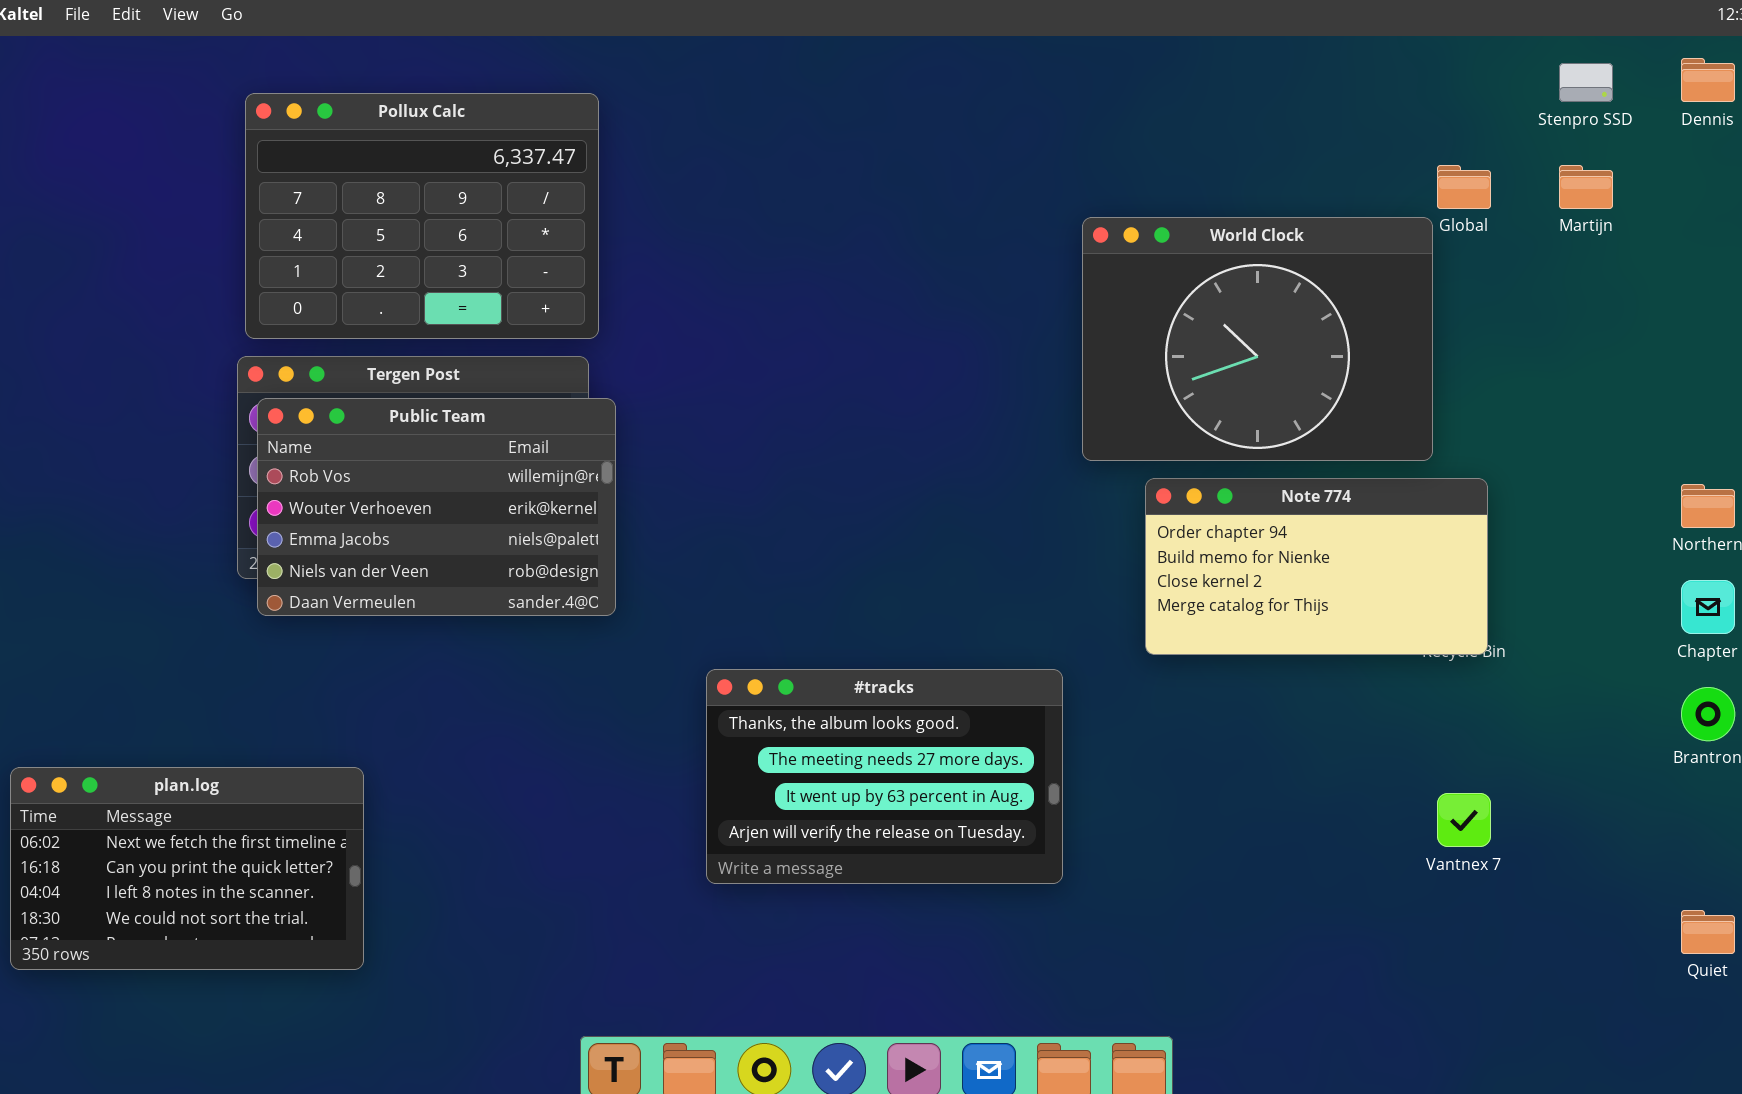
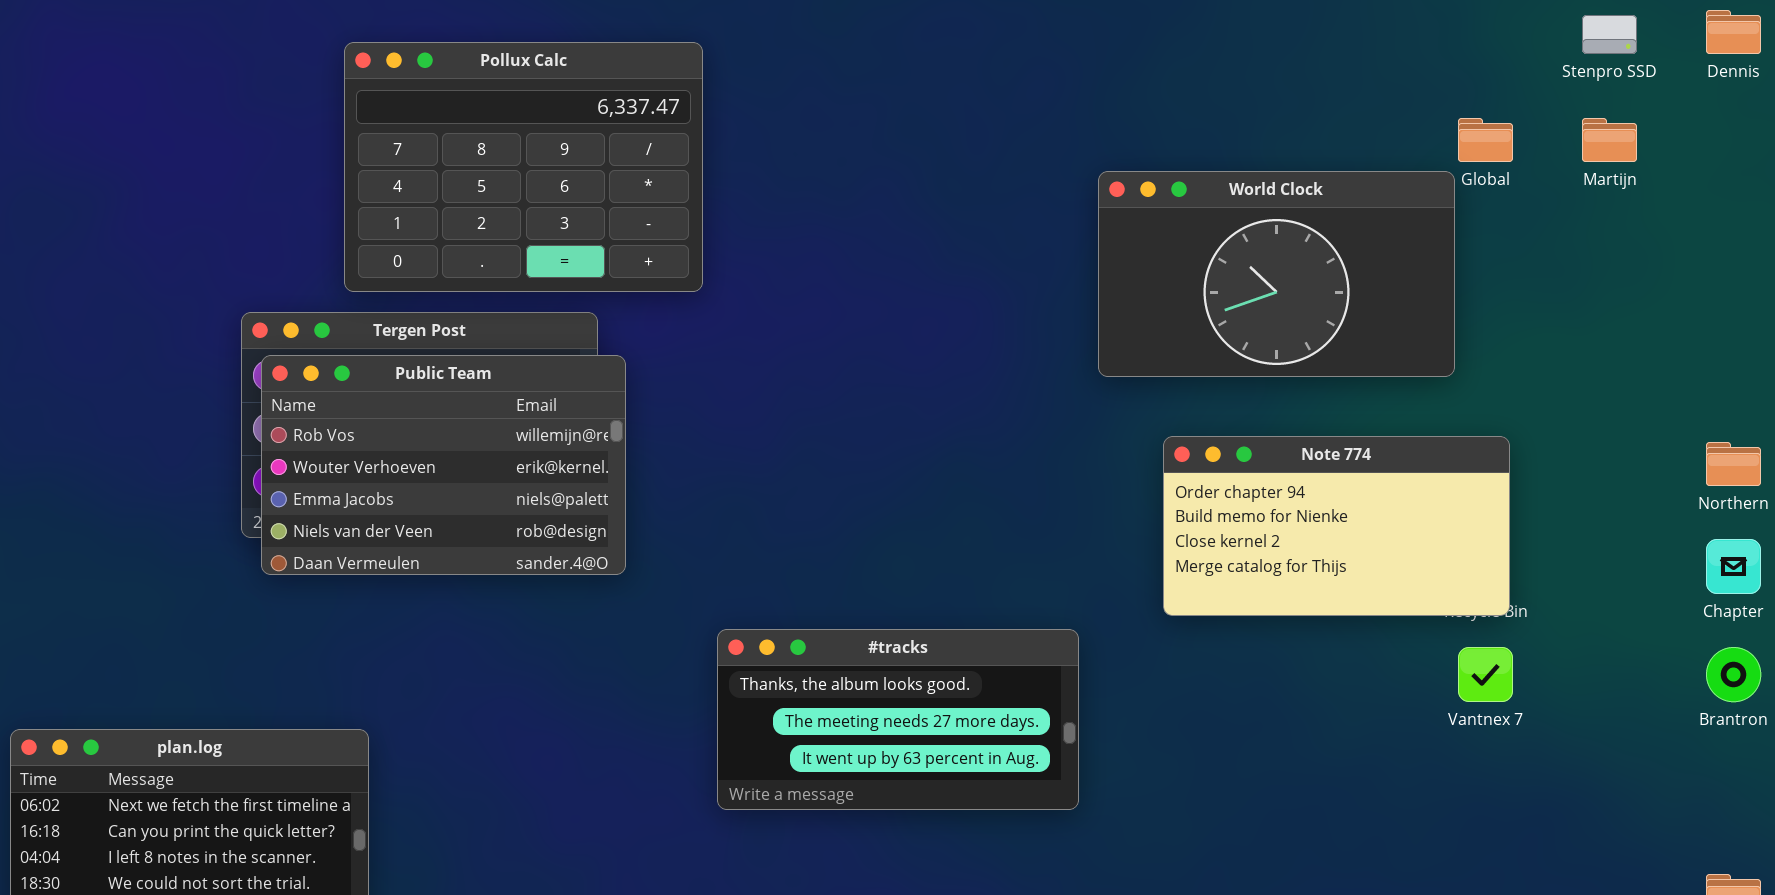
Pollux Calc: [245,93,599,339] -> [344,42,703,292], moved
World Clock: [1082,217,1433,461] -> [1098,171,1455,377], resized
#tracks: [706,669,1063,884] -> [717,629,1079,810], resized
Vantnex 7: [1437,793,1491,847] -> [1458,647,1513,702], moved

